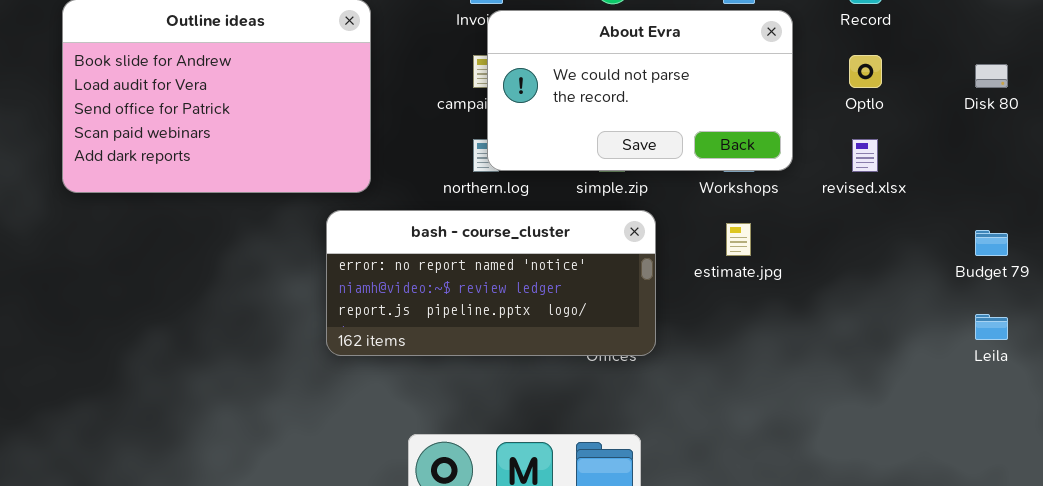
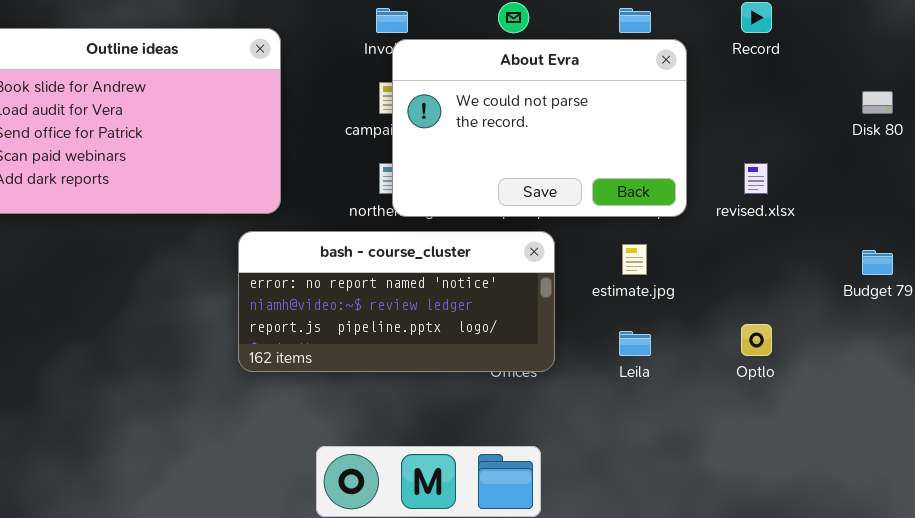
About Evra: [487,10,793,171] -> [392,39,687,217], resized
Optlo: [849,55,882,88] -> [741,324,772,356], moved
Leila: [975,314,1008,340] -> [619,331,651,356], moved

